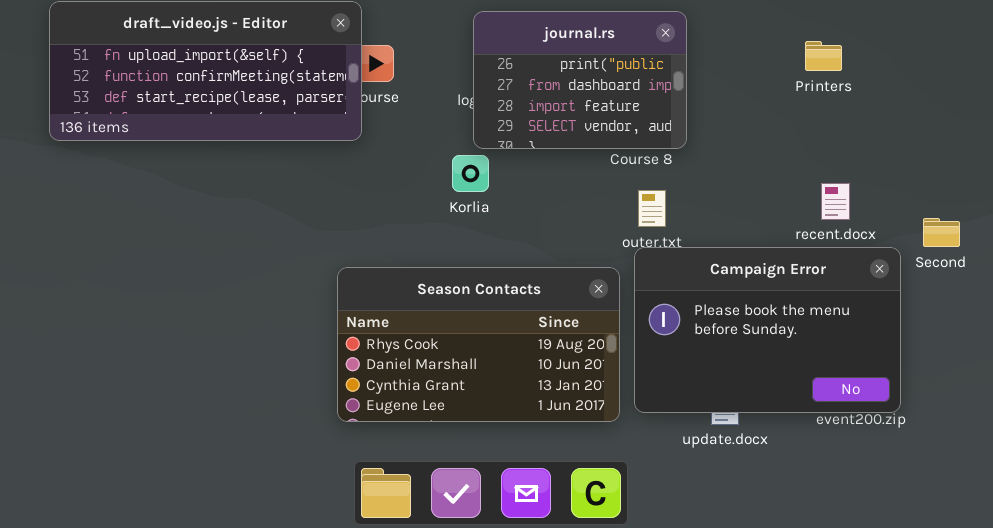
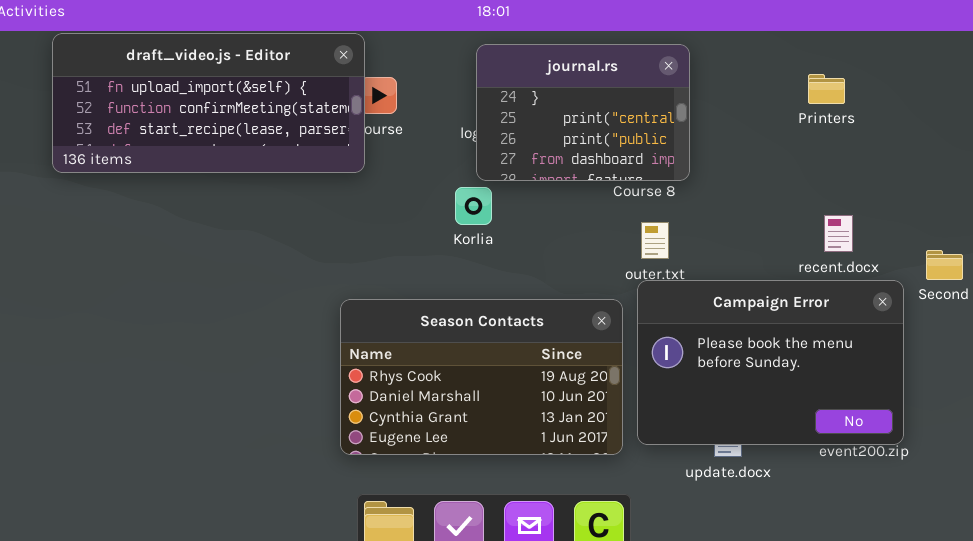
journal.rs: [473,11,687,149] -> [476,44,690,181], scrolled up 2 rows

